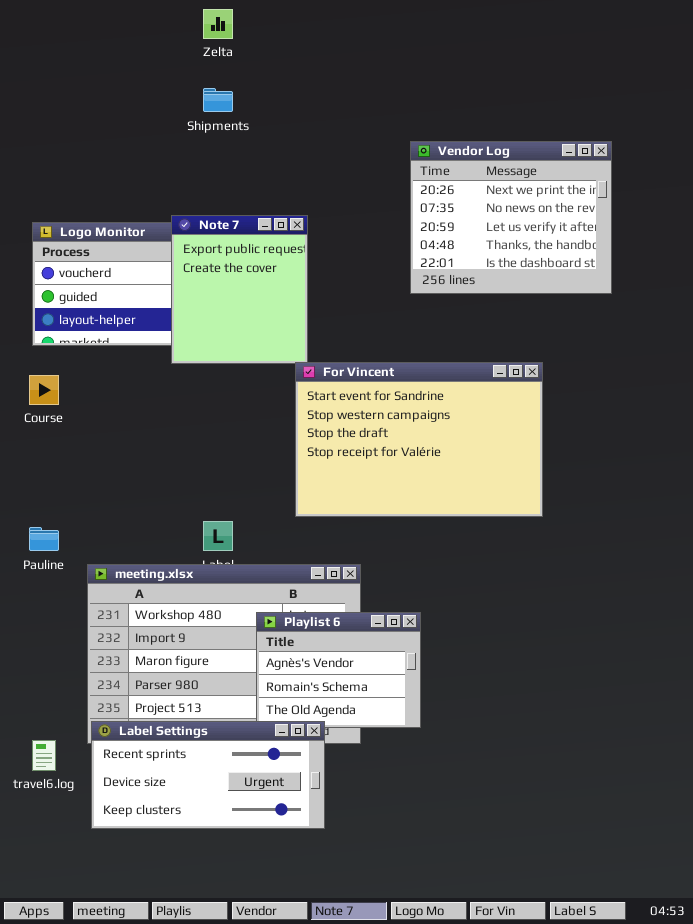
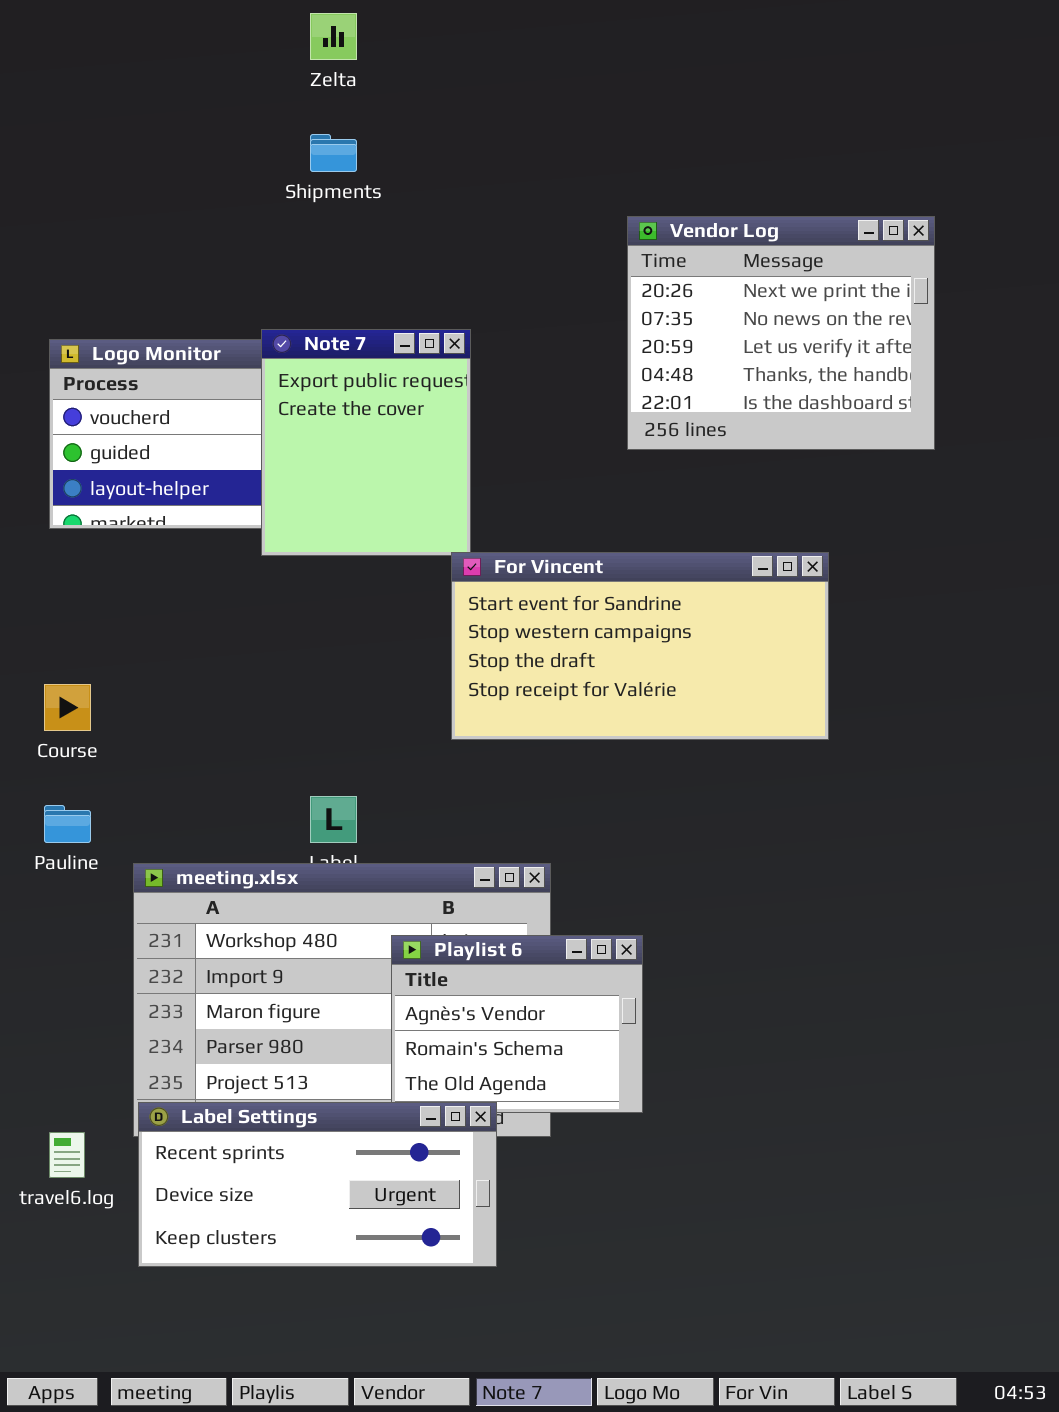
For Vincent: [295,362,543,517] -> [451,552,829,740], resized
Course: [29,375,59,405] -> [44,684,91,731], moved

